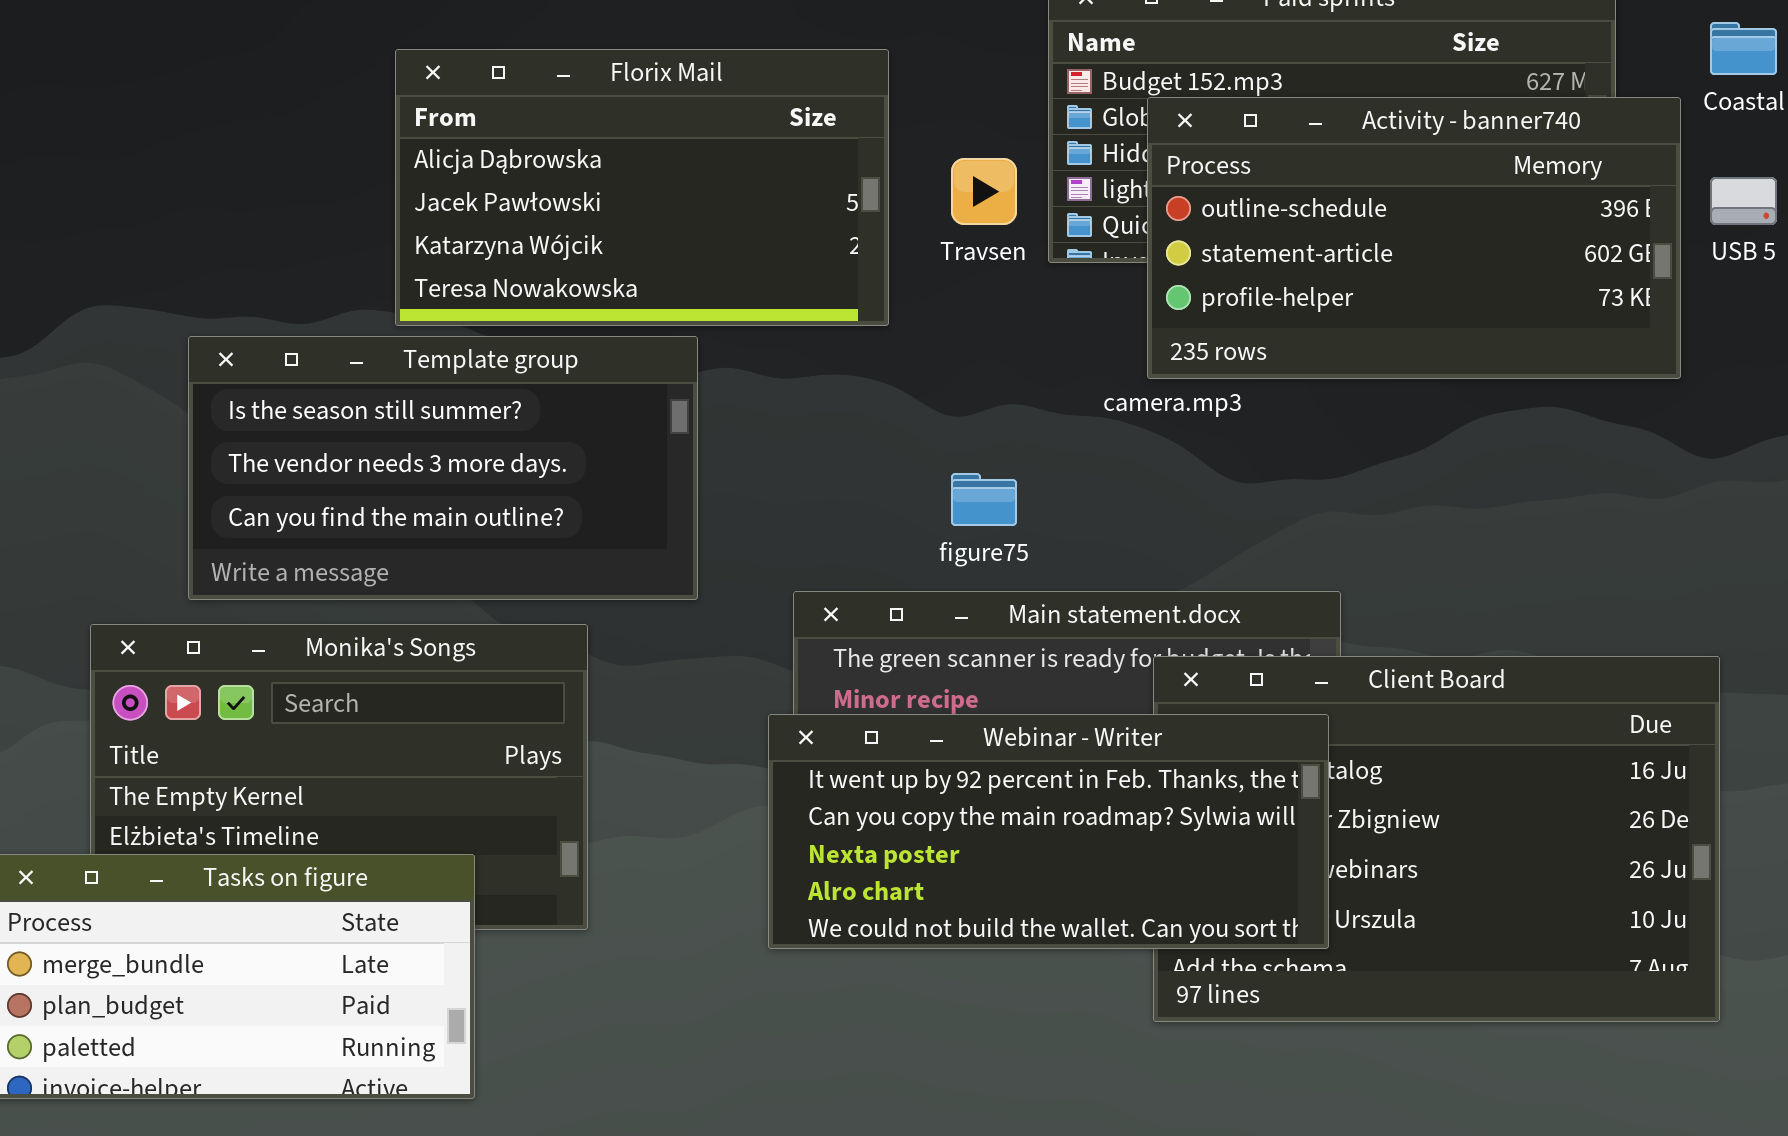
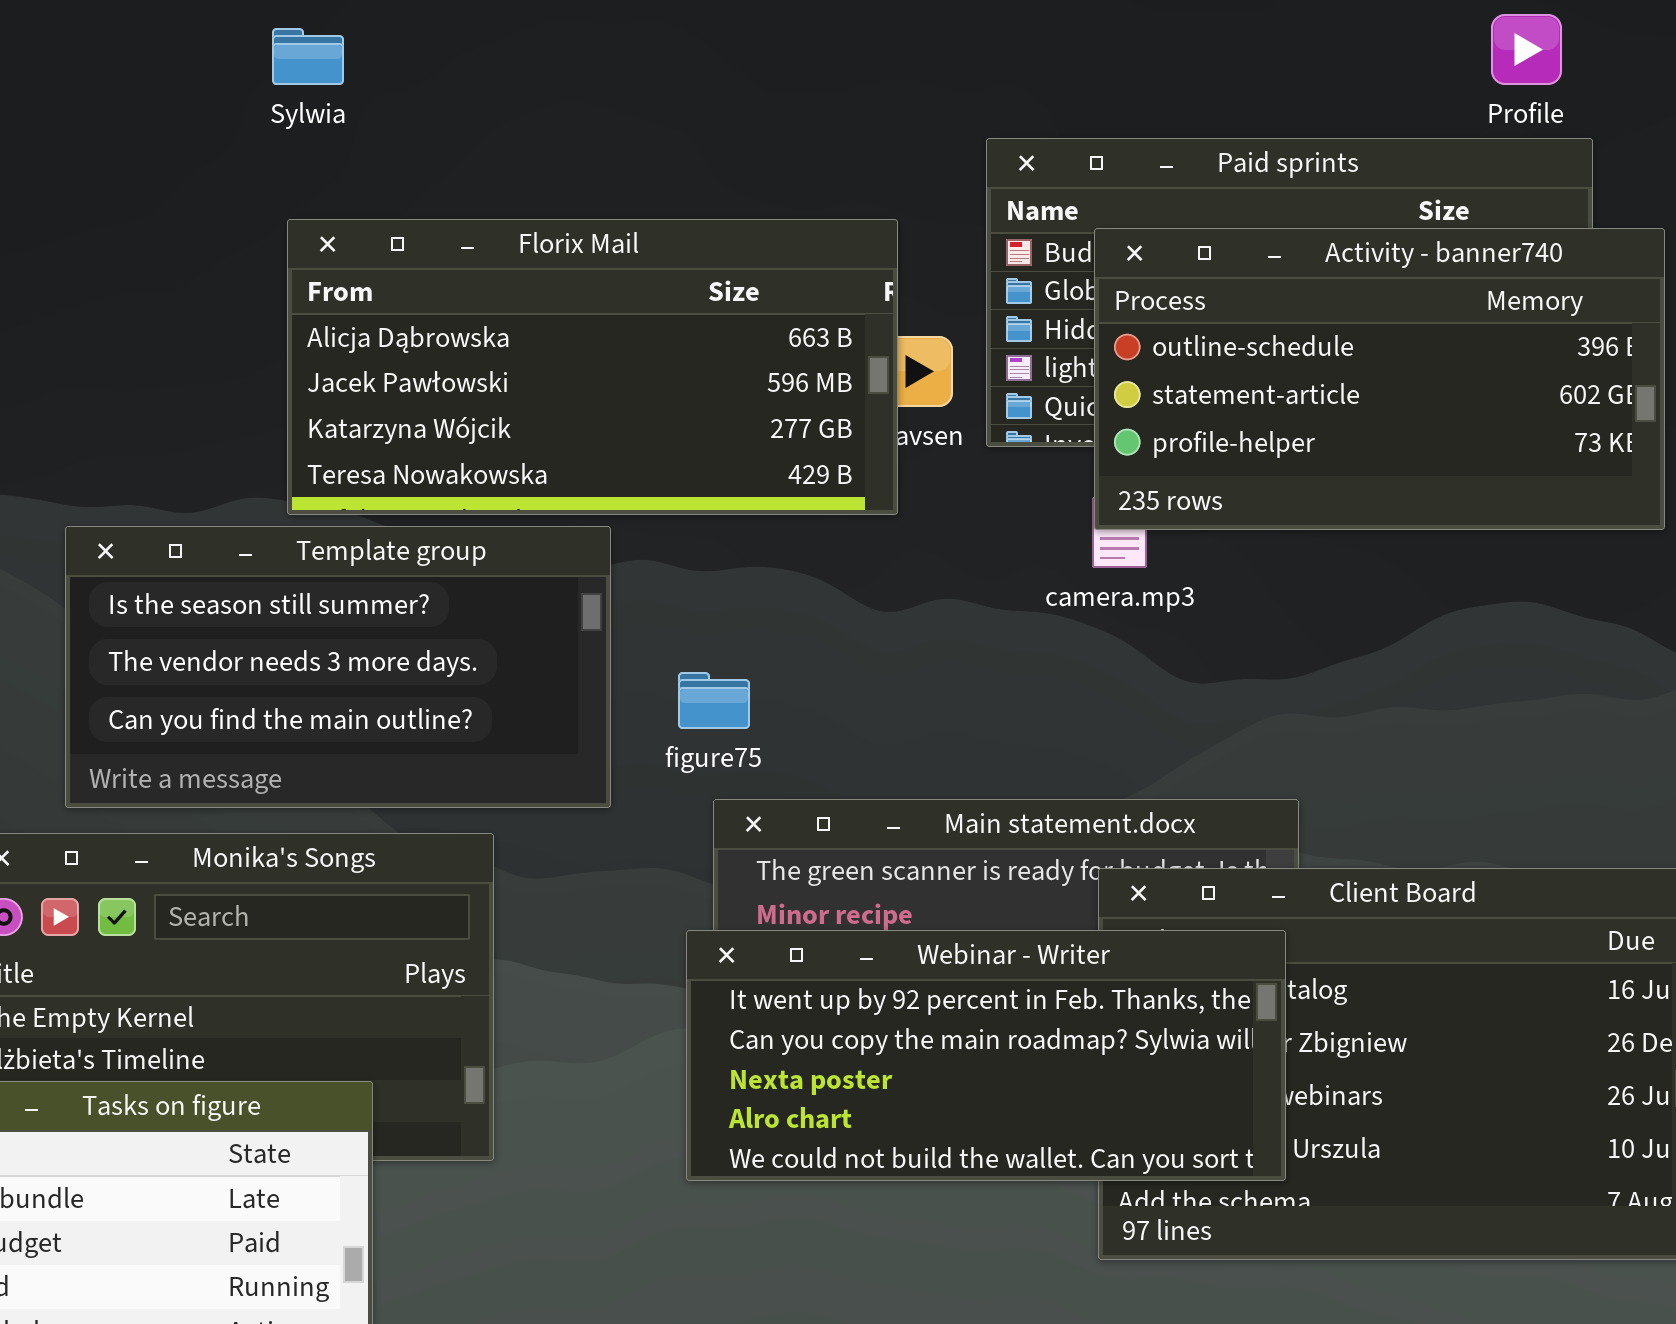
Florix Mail: [395,49,889,326] -> [287,219,898,515], resized
Activity - banner740: [1147,97,1681,379] -> [1094,228,1665,530], moved
figure75: [951,473,1017,526] -> [678,672,750,729], moved

